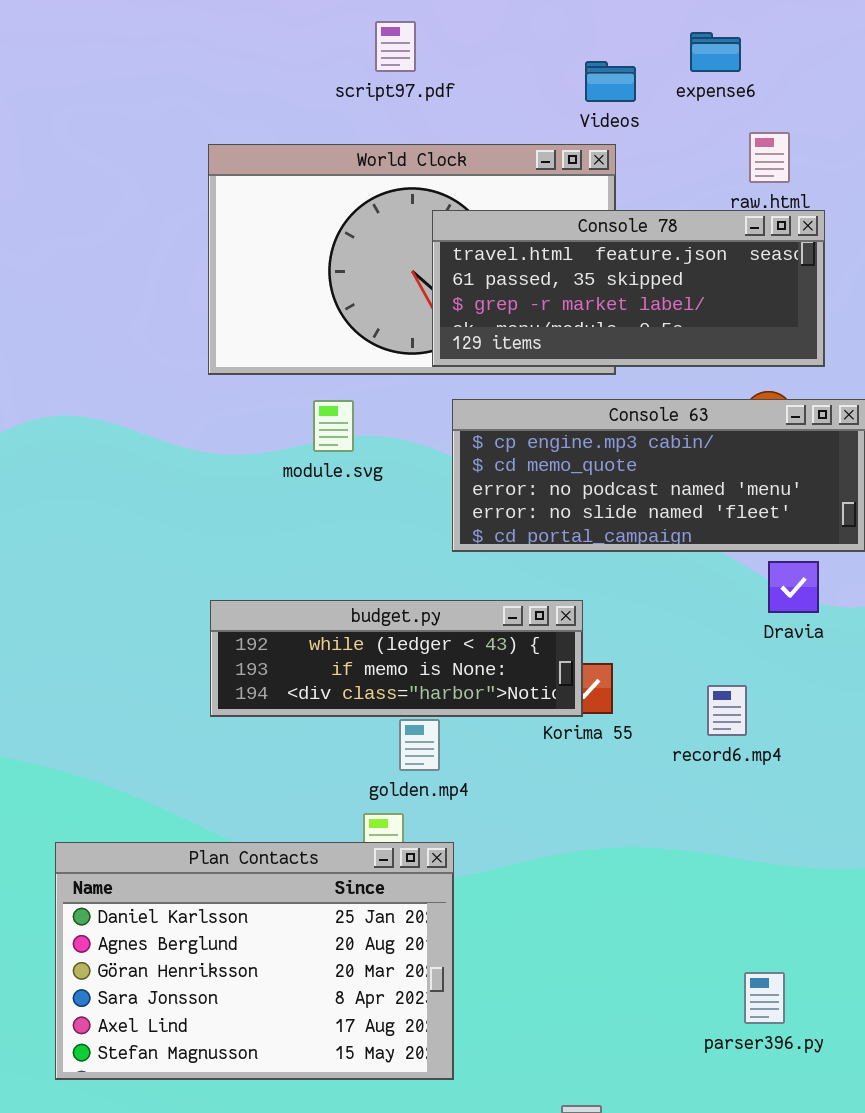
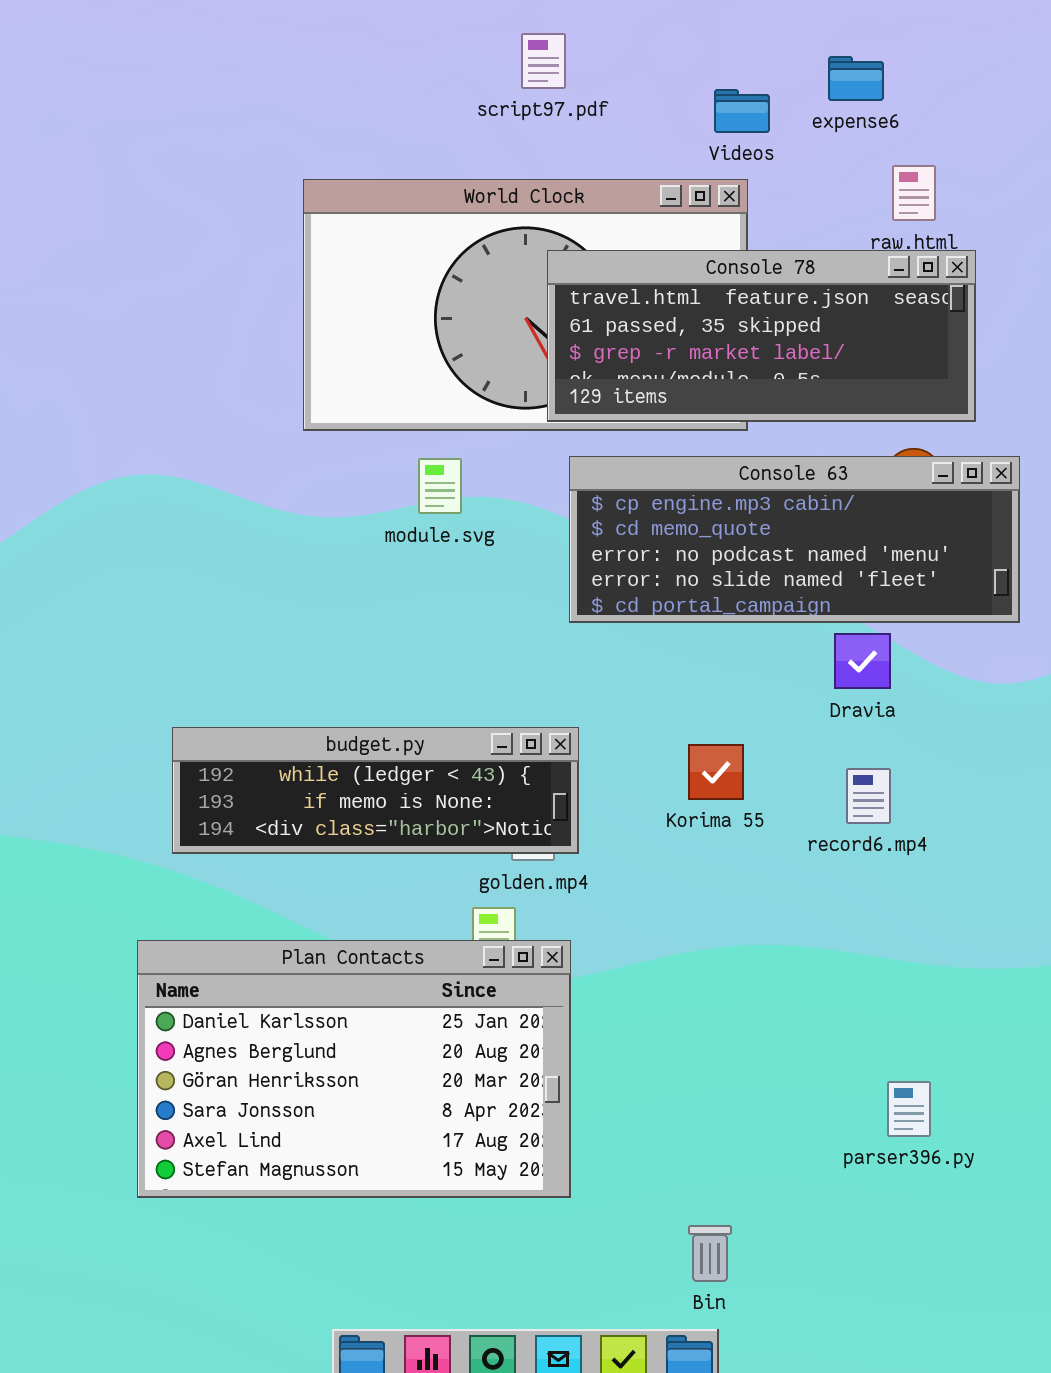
script97.pdf: [375,21,416,72] -> [521,33,566,89], moved
Dravia: [768,561,819,613] -> [834,633,891,689], moved
budget.py: [210,600,583,717] -> [172,727,579,854], moved

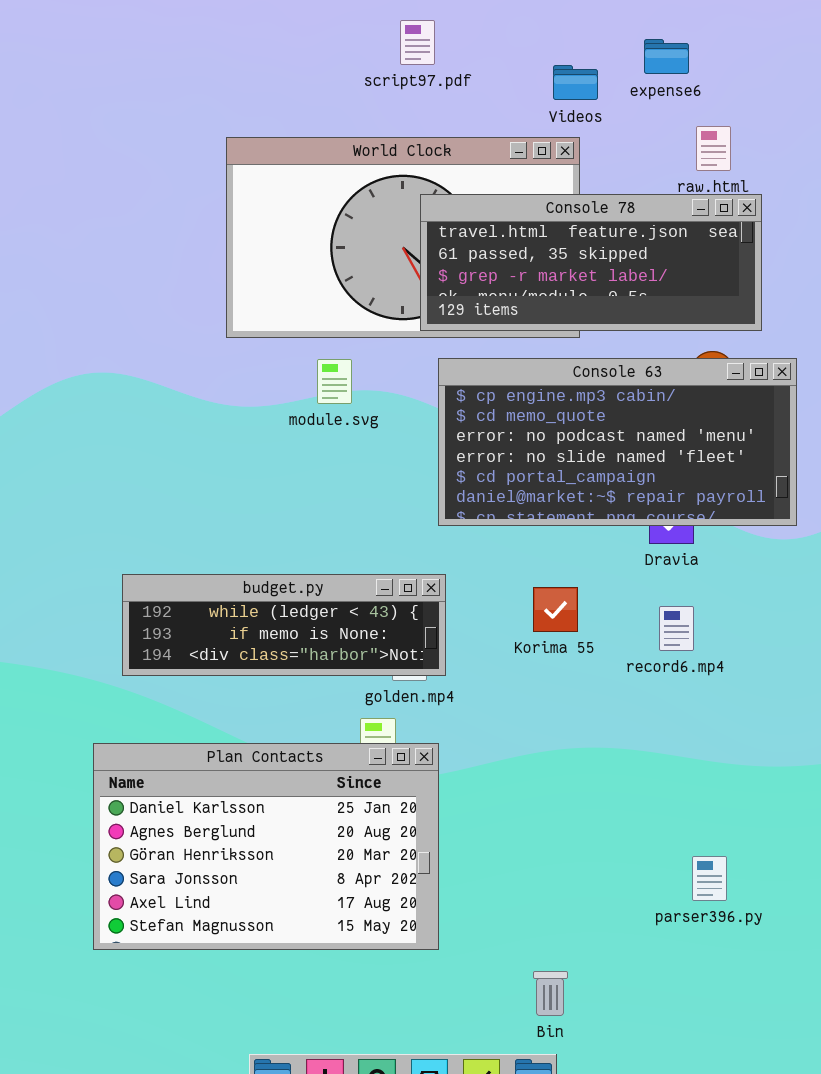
Console 63: [569,456,1020,623] -> [438,358,797,526], resized

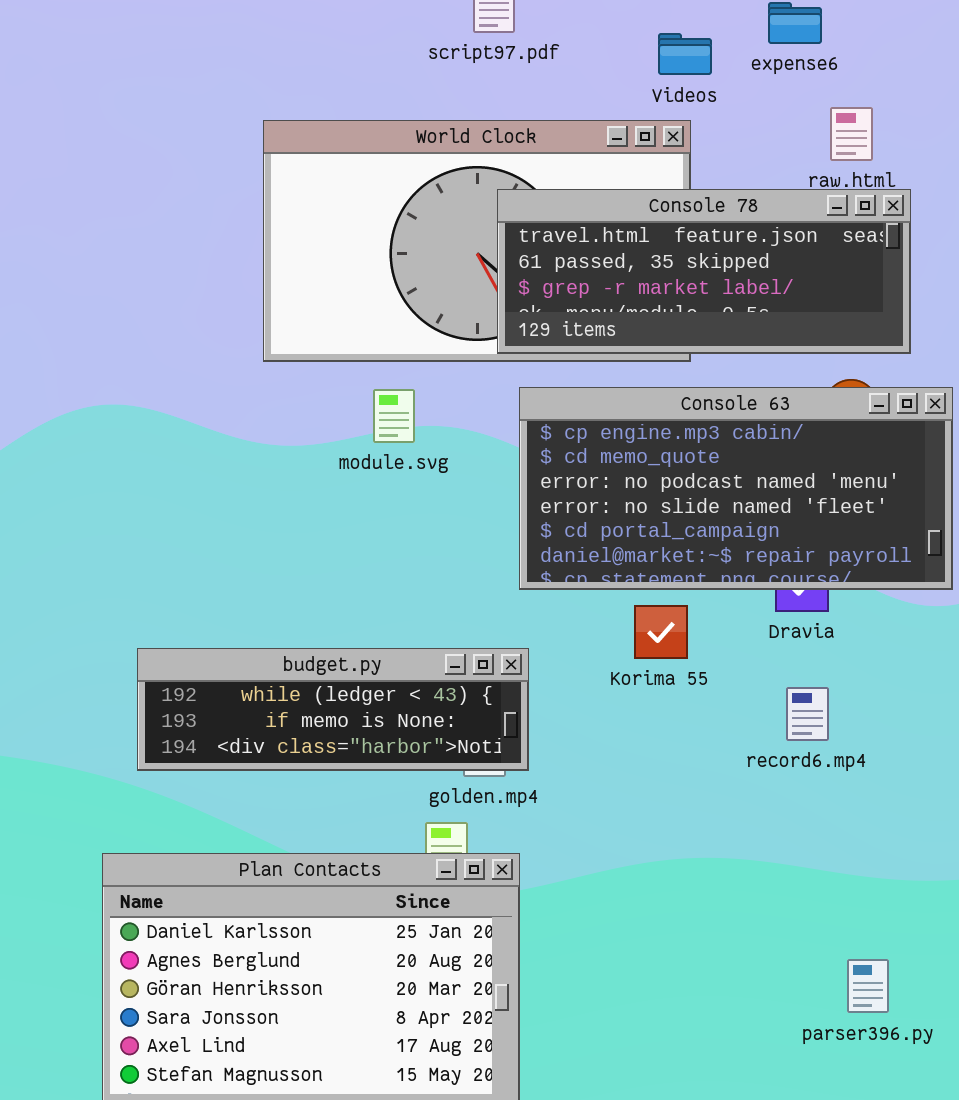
Korima 55: [533,587,578,632] -> [634,605,688,659], moved
parser396.py: [692,856,727,901] -> [847,959,889,1013], moved

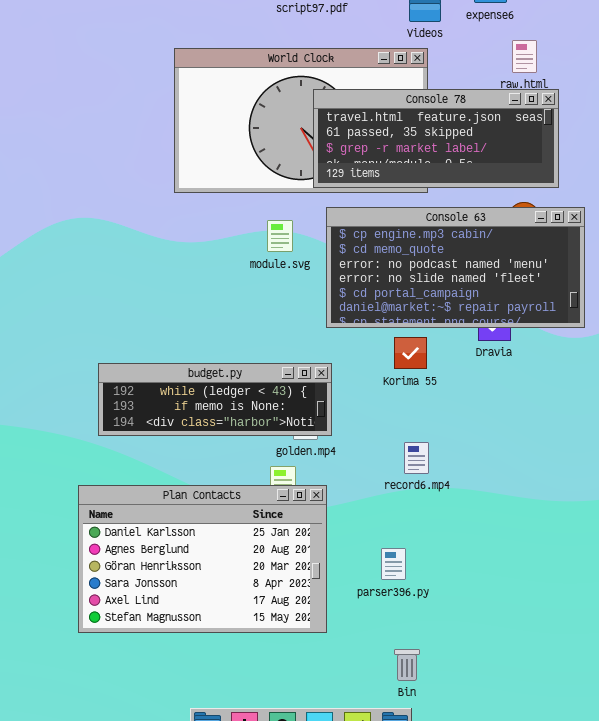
module.svg: [373,389,415,443] -> [267,220,293,252], moved
record6.mp4: [786,687,829,741] -> [404,442,429,474], moved
parser396.py: [847,959,889,1013] -> [381,548,406,580], moved

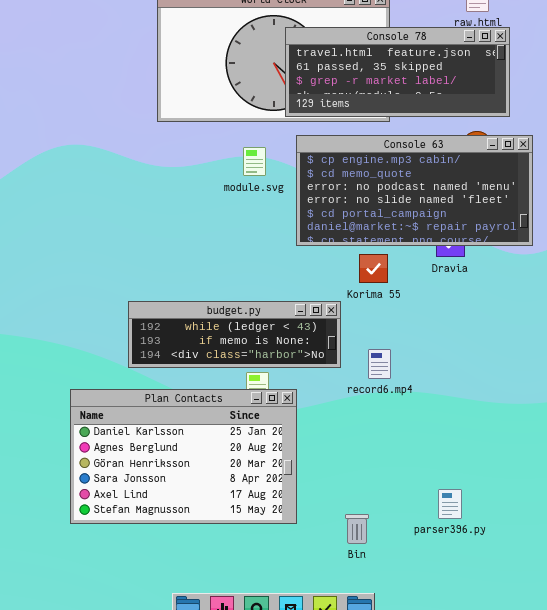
budget.py: [98,363,332,436] -> [128,301,341,368], moved
parser396.py: [381,548,406,580] -> [438,489,462,519], moved
Bin: [394,649,420,681] -> [345,514,369,544], moved

